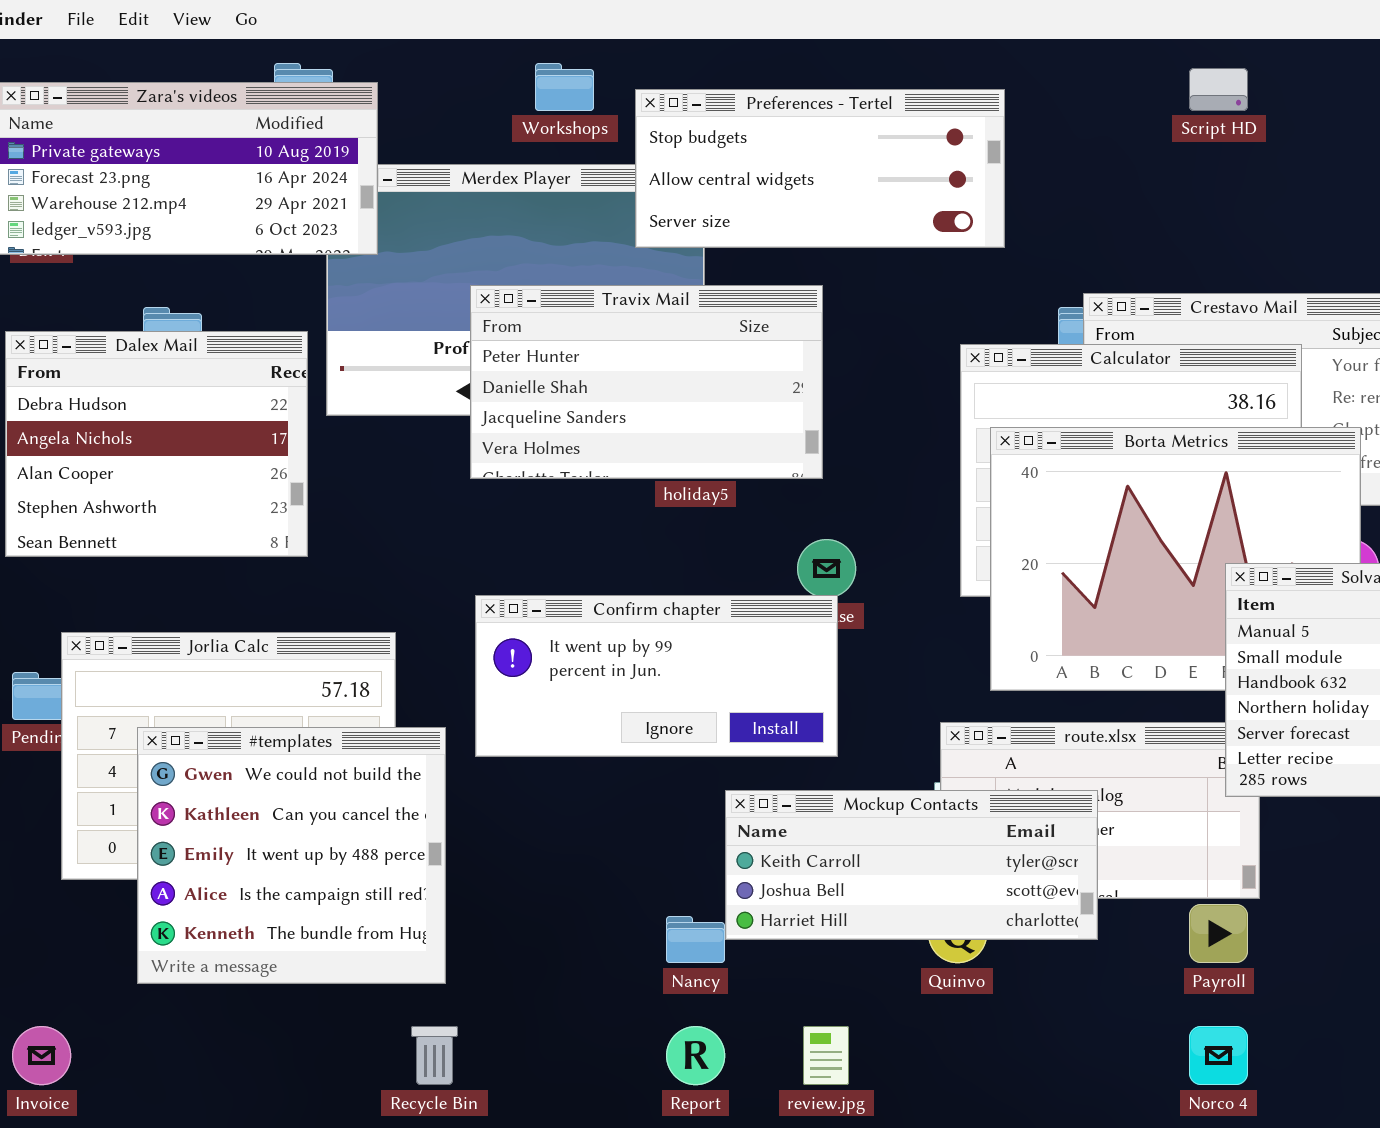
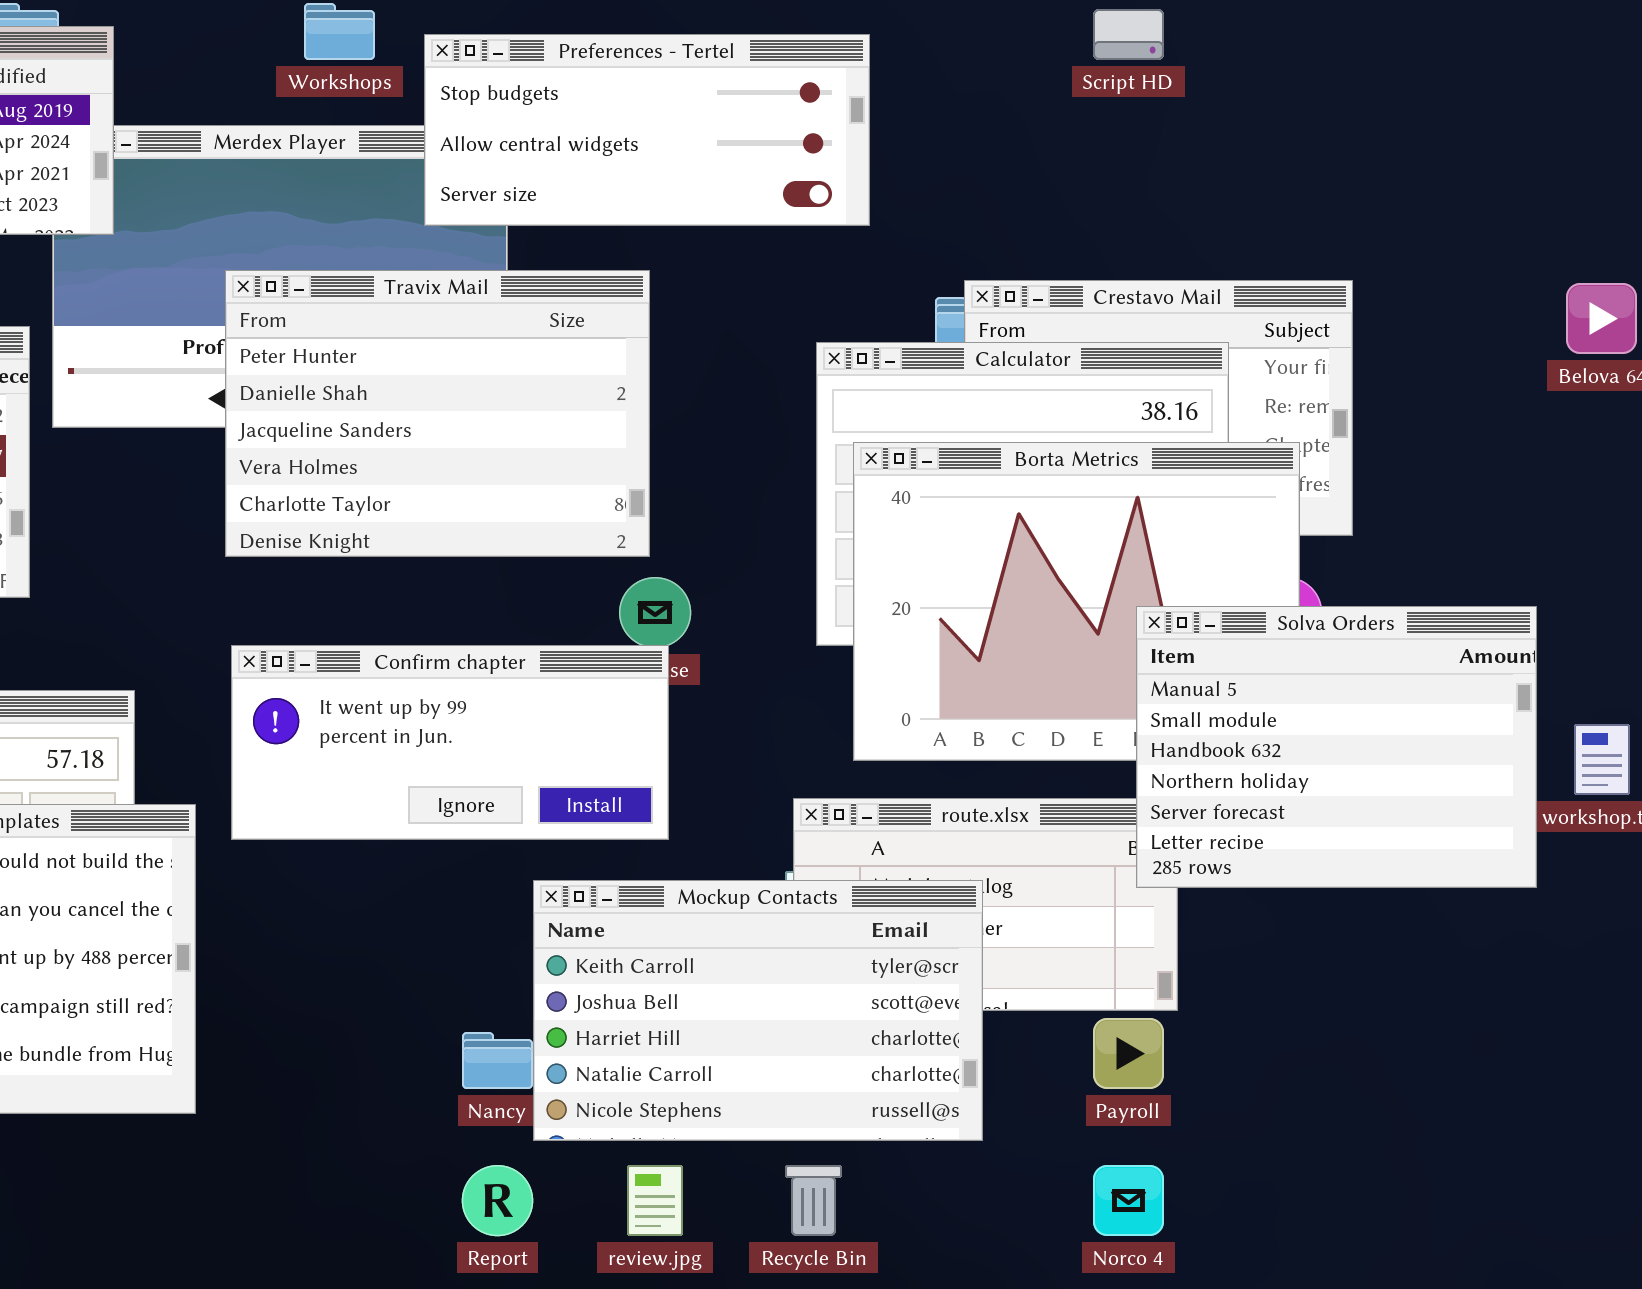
Travix Mail: [470,285,823,479] -> [225,270,650,557], resized
Mockup Contacts: [725,790,1098,940] -> [533,880,983,1141], resized
Recycle Bin: [411,1026,458,1085] -> [785,1165,842,1236], moved

